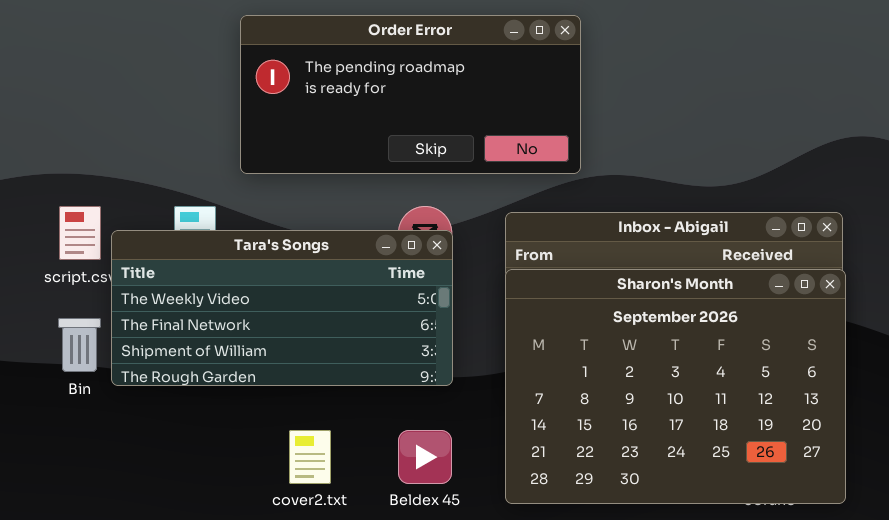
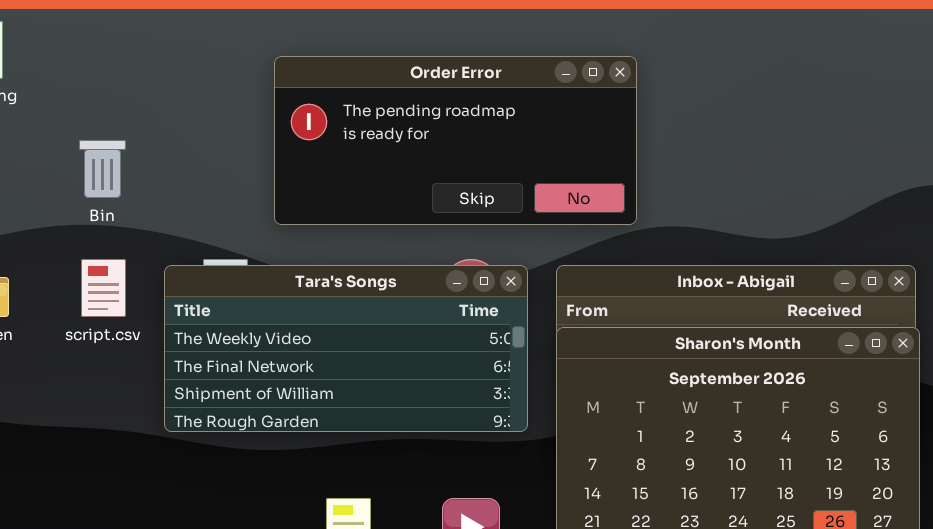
Tara's Songs: [111,230,453,386] -> [164,265,528,432], moved
Bin: [58,318,101,372] -> [79,140,126,198], moved

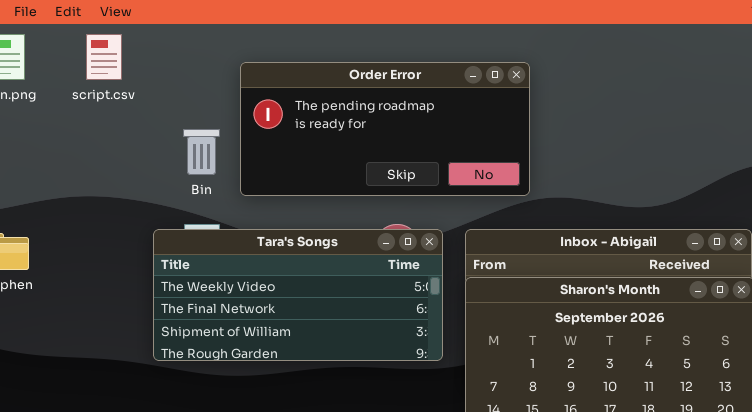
Bin: [79,140,126,198] -> [183,129,220,175], moved
script.csv: [81,259,126,317] -> [86,34,122,80], moved

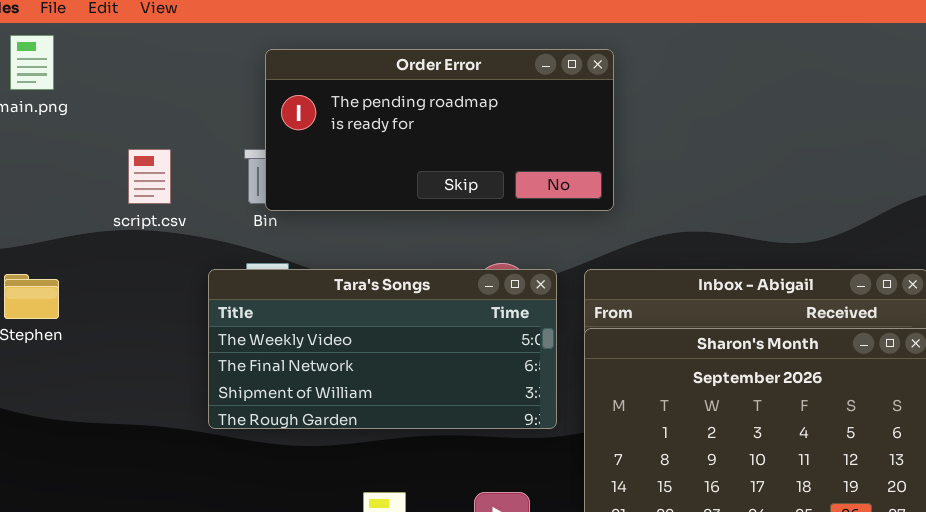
script.csv: [86,34,122,80] -> [128,149,171,204], moved
Order Error: [240,62,530,196] -> [265,49,614,211], moved

